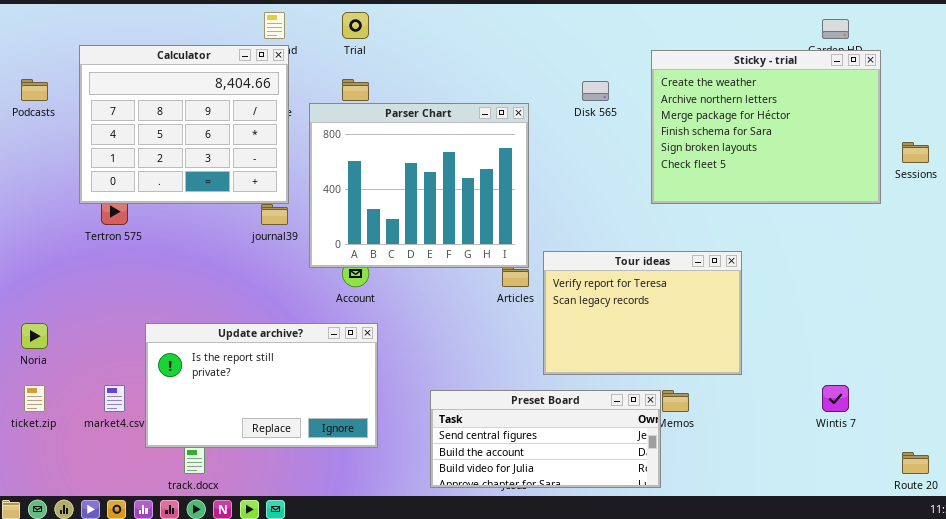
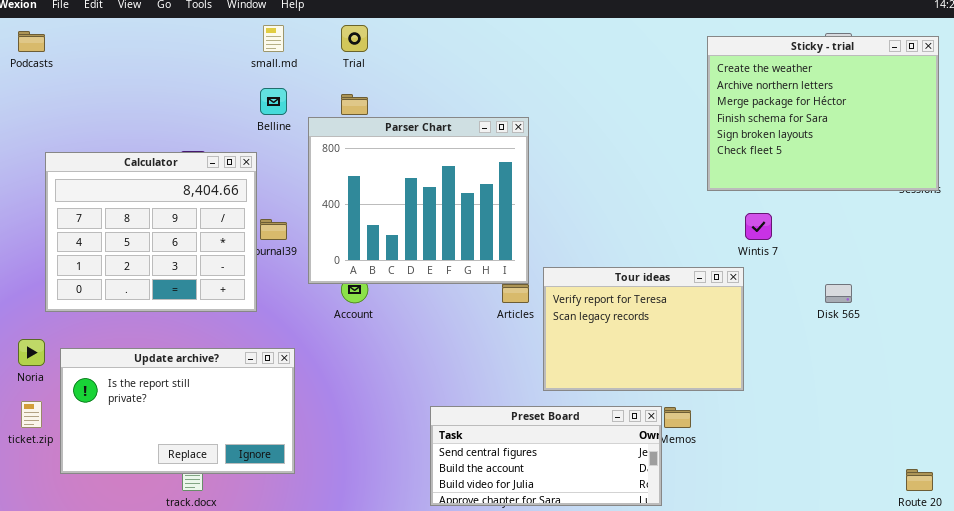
Calculator: [79,45,289,204] -> [45,152,257,312], moved
Sticky - trial: [651,50,881,204] -> [707,36,939,191], moved
Podcasts: [21,79,48,101] -> [18,31,45,52], moved
Disk 565: [582,81,609,101] -> [825,284,852,303], moved
Update archive?: [145,323,378,448] -> [60,348,295,474], moved
Wintis 7: [822,385,849,412] -> [745,213,772,240], moved

